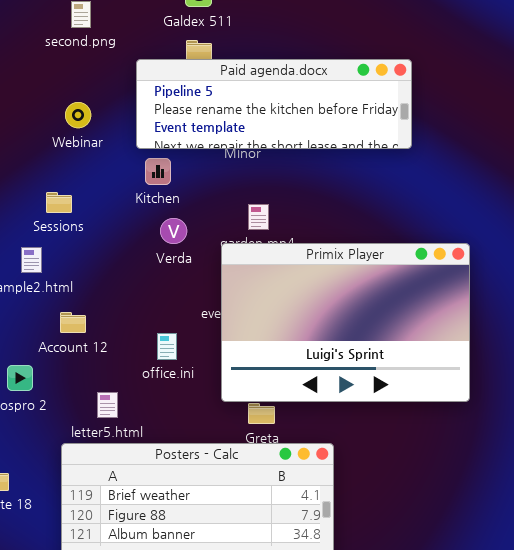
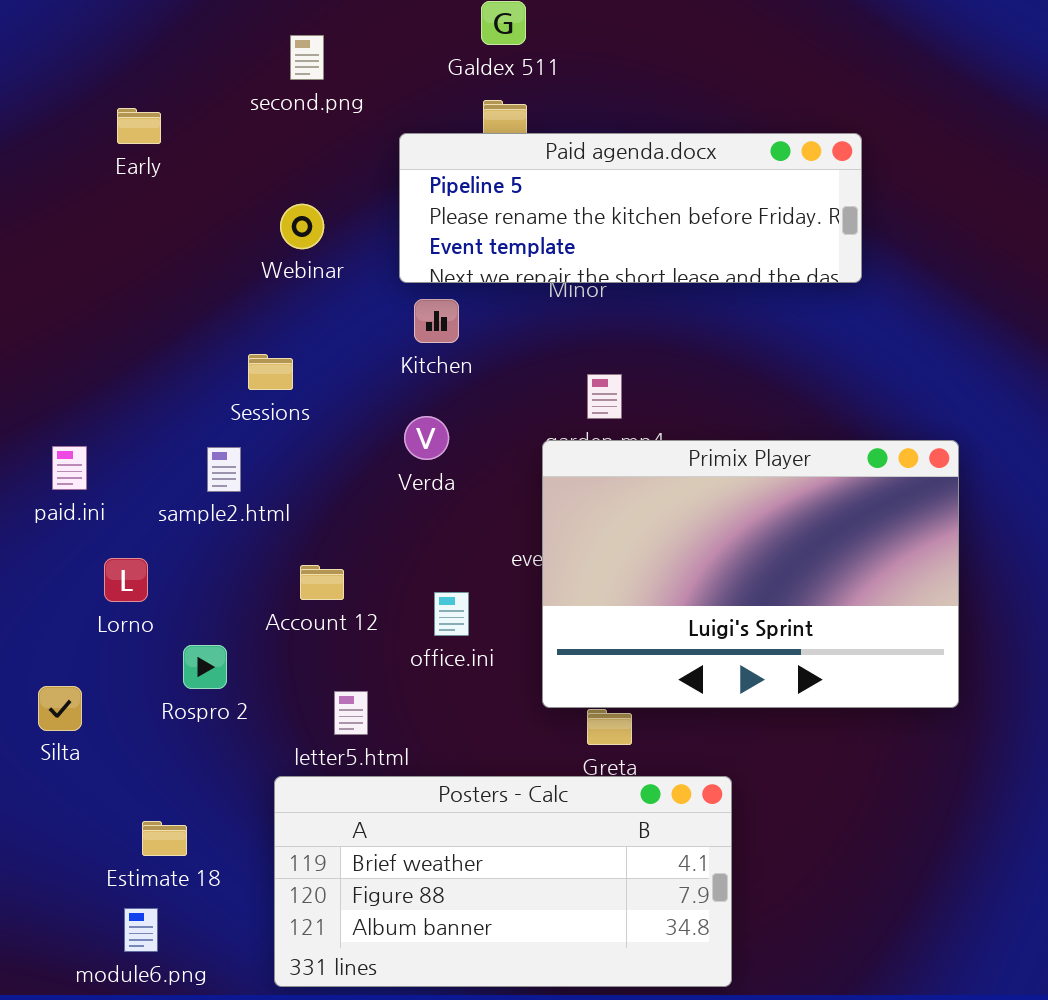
Verda: [160,218,187,244] -> [404,416,449,460], moved
Account 12: [60,312,86,333] -> [300,565,344,600], moved

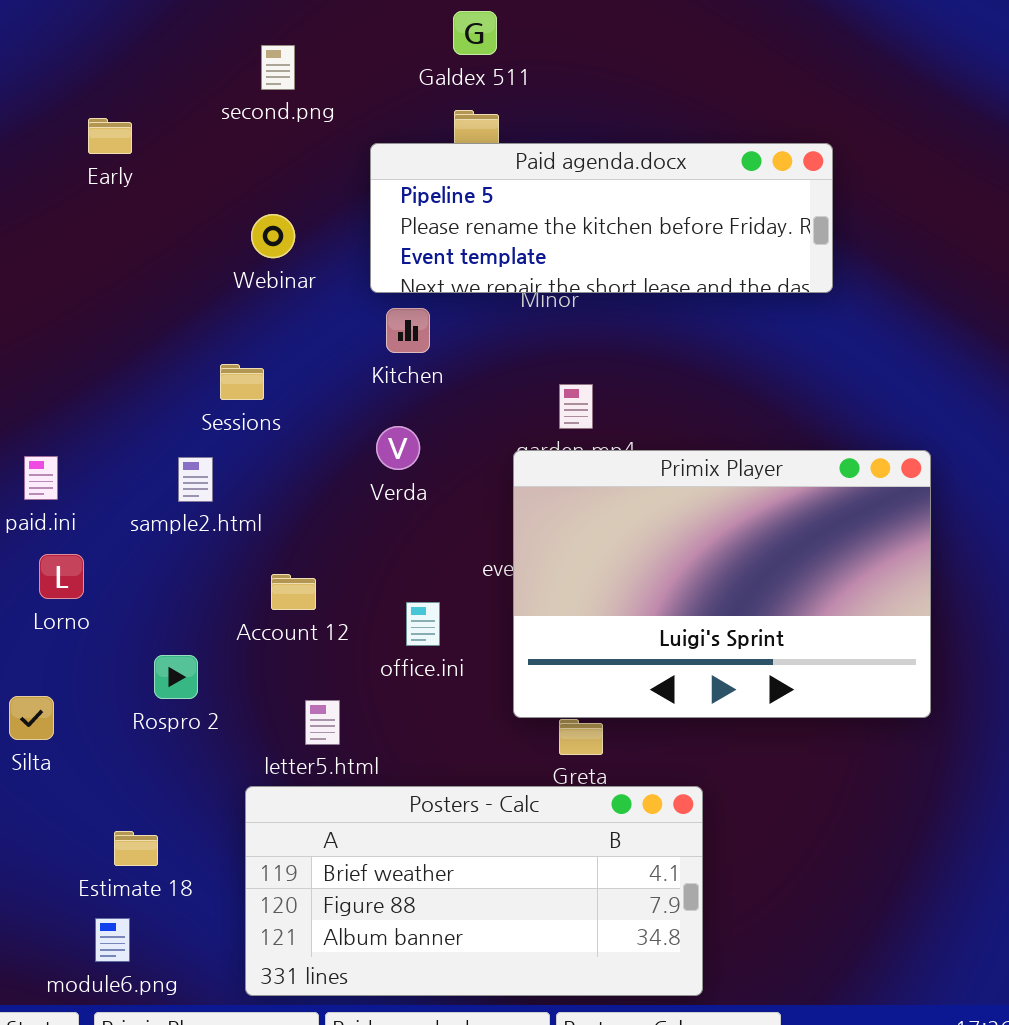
Lorno: [104,558,148,602] -> [39,554,84,599], moved

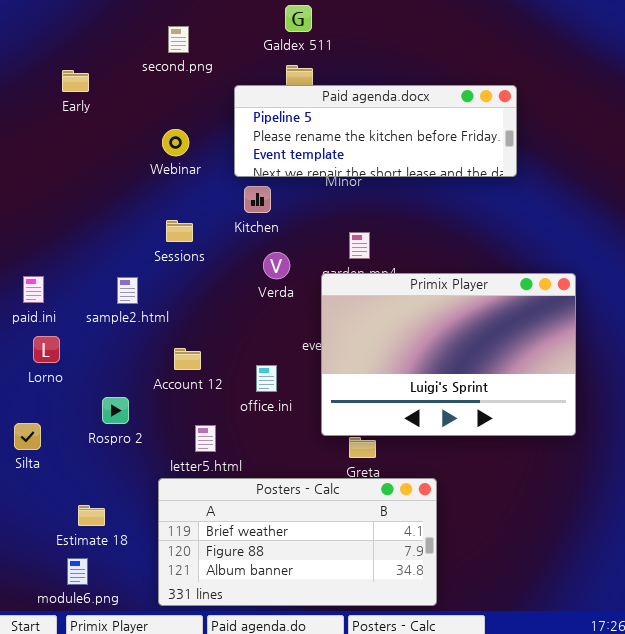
Sessions: [220,364,264,400] -> [166,220,193,242], moved
Verda: [376,426,420,470] -> [263,252,290,279], moved

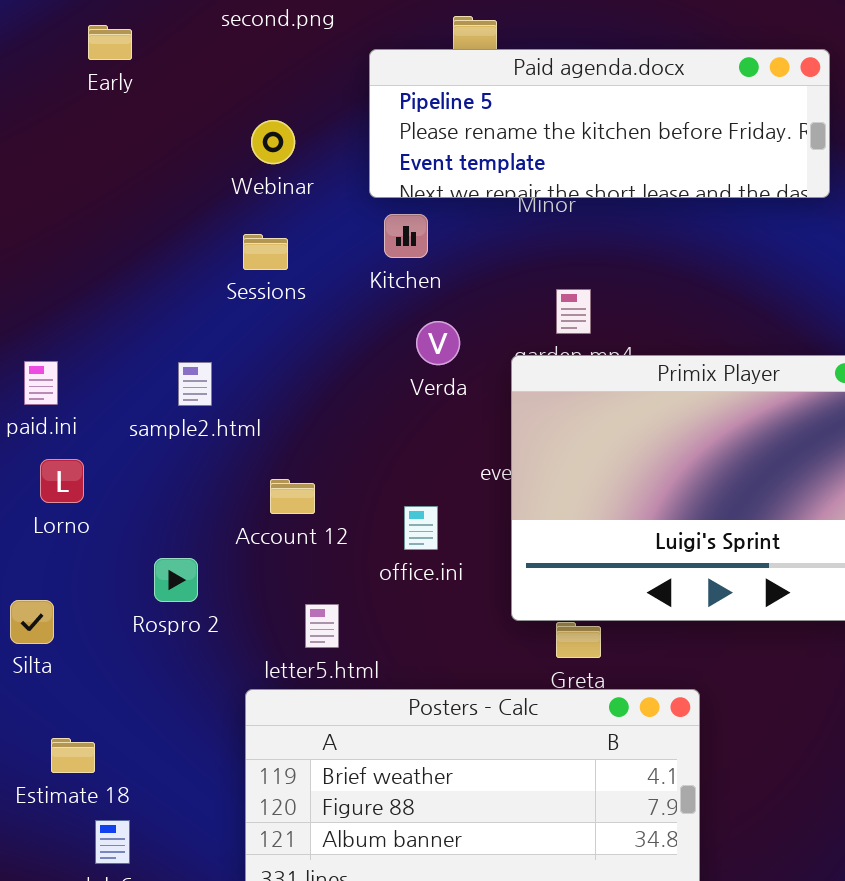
Sessions: [166,220,193,242] -> [243,234,288,270], moved
Estimate 18: [78,505,105,526] -> [51,738,95,773], moved

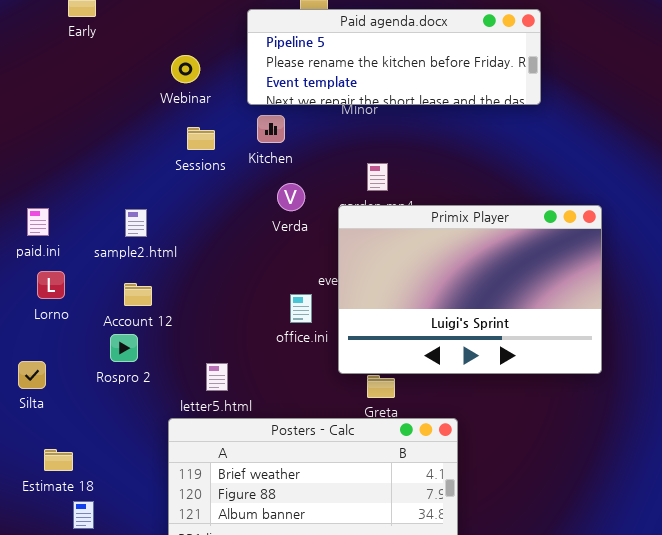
Sessions: [243,234,288,270] -> [187,127,215,150], moved
Account 12: [270,479,315,514] -> [124,283,152,306], moved
office.ini: [404,506,438,550] -> [290,294,312,323], moved

